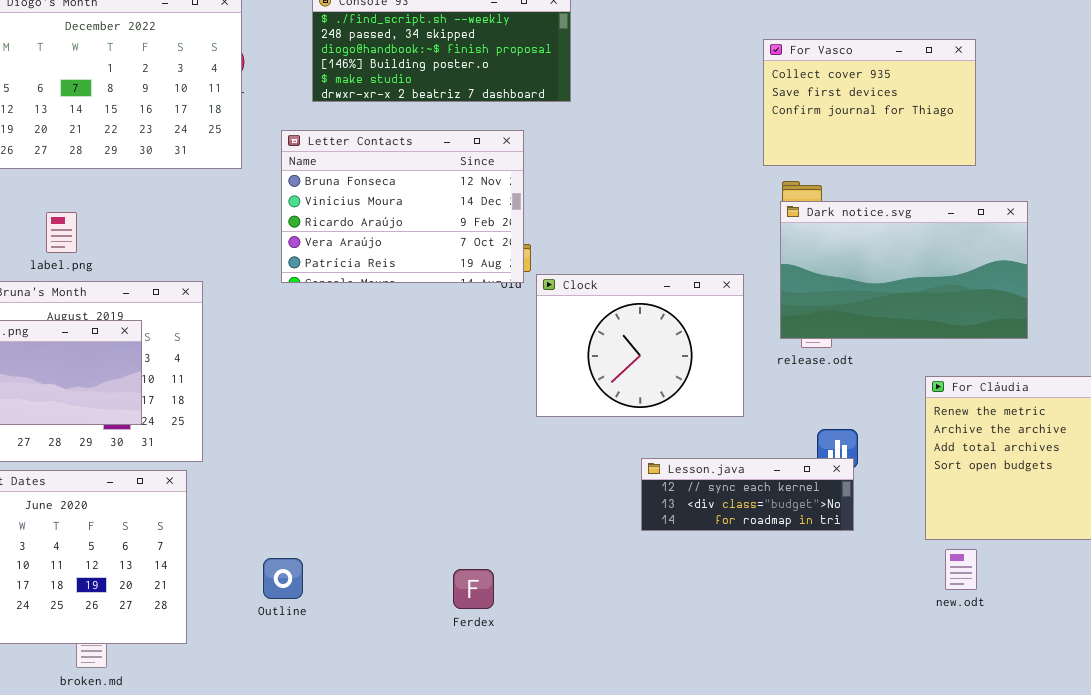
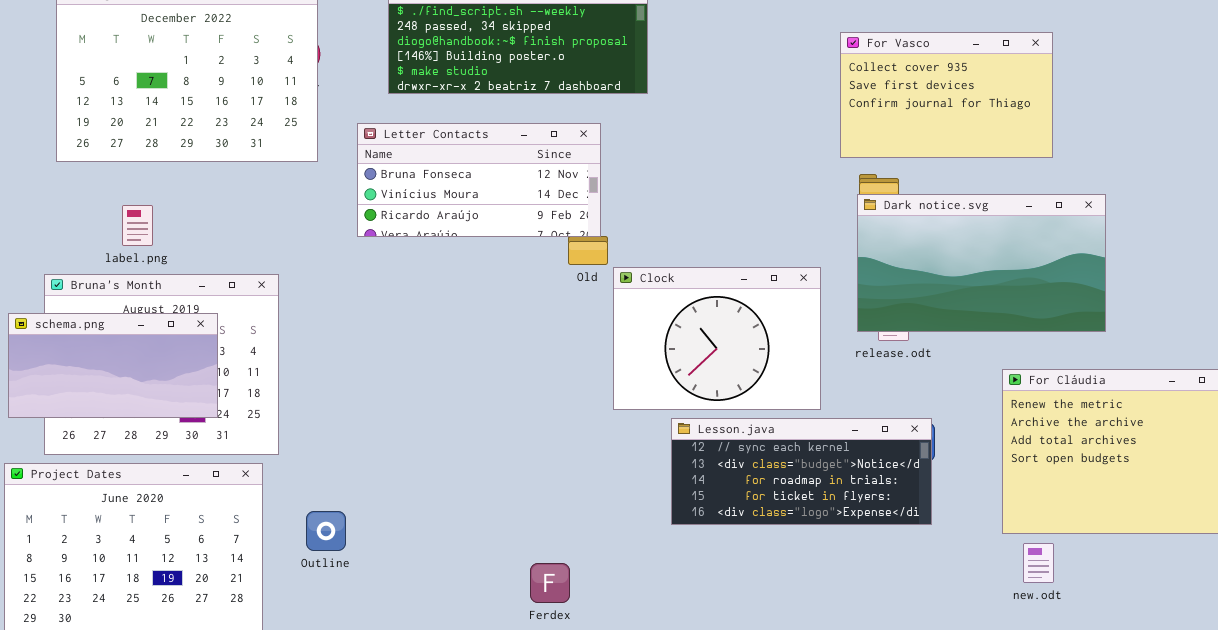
Letter Contacts: [281,130,524,283] -> [357,123,601,237], resized
Lesson.java: [641,458,854,531] -> [671,418,932,525], resized
Outline: [263,558,303,599] -> [306,511,346,551], moved

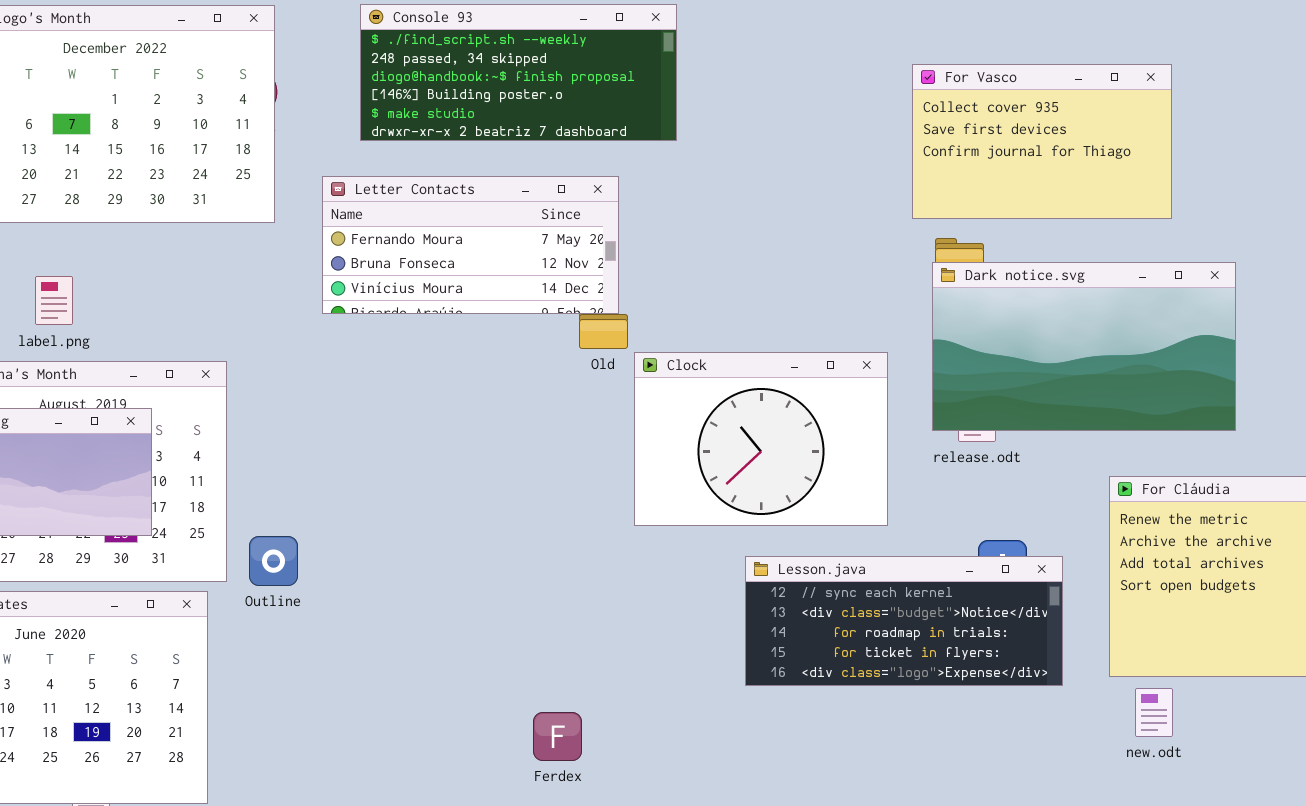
Letter Contacts: [357,123,601,237] -> [322,176,619,314], scrolled up 1 row
Lesson.java: [671,418,932,525] -> [745,556,1063,686], moved
Outline: [306,511,346,551] -> [249,536,298,586], moved

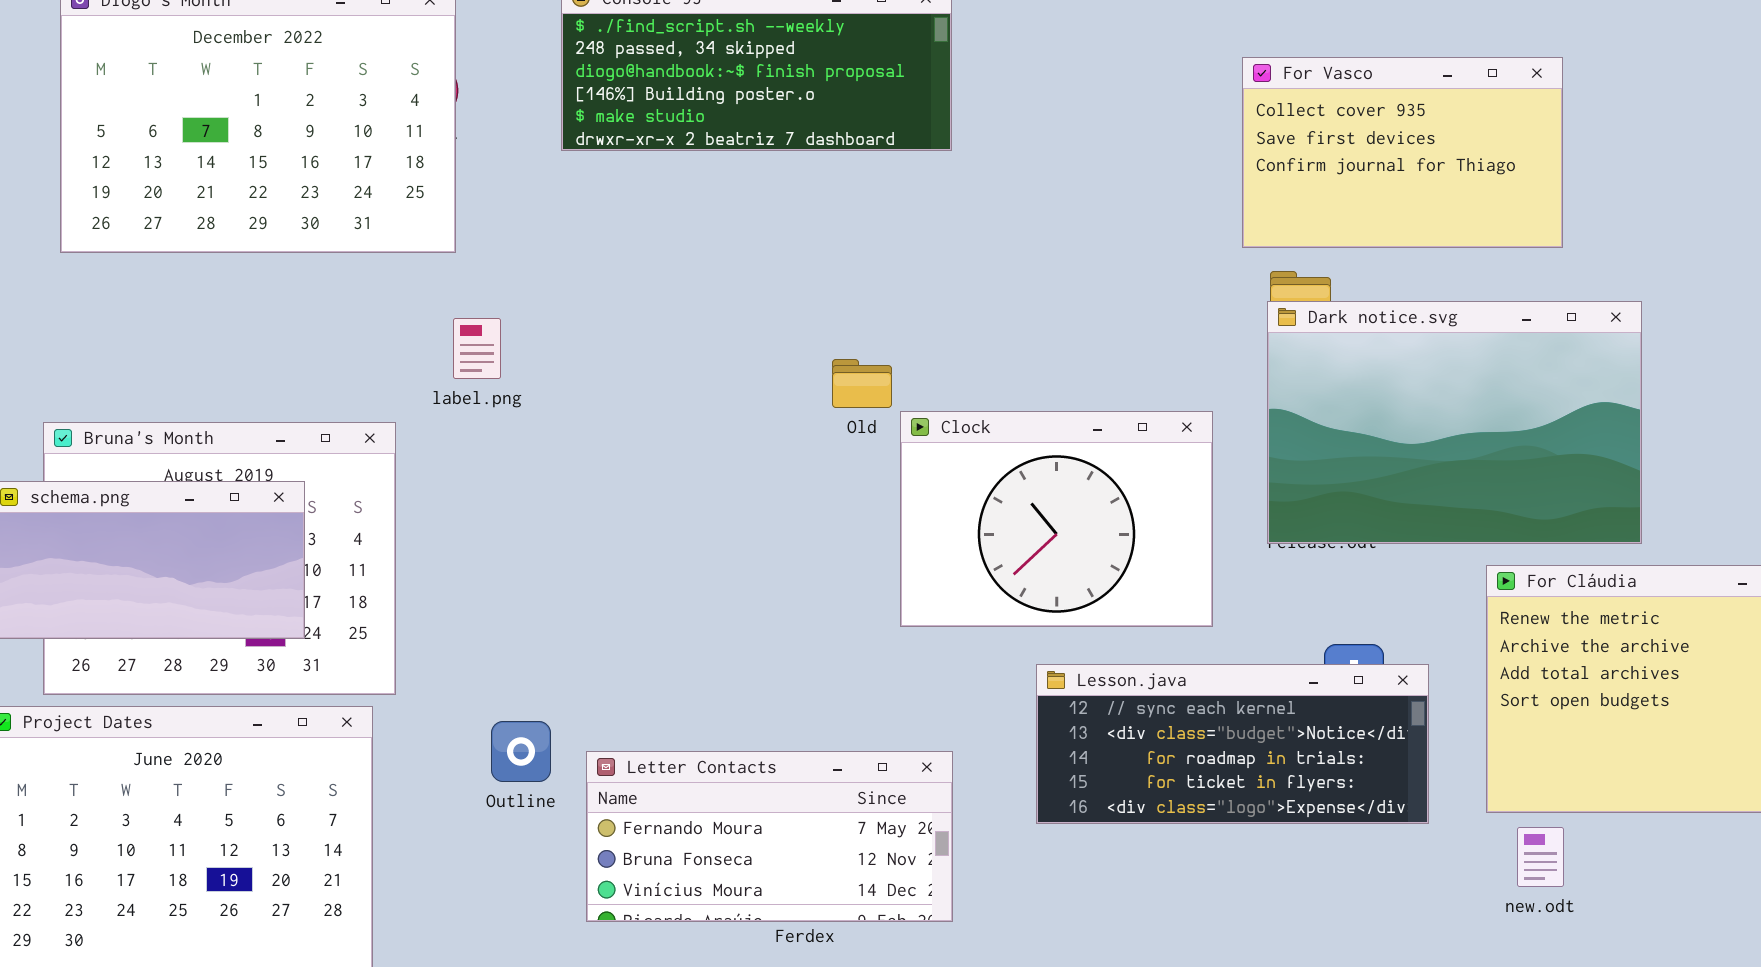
Letter Contacts: [322,176,619,314] -> [586,751,953,922], moved
Dark notice.svg: [932,262,1236,431] -> [1267,301,1642,544], resized
label.png: [35,276,73,325] -> [453,318,501,379], moved
Outline: [249,536,298,586] -> [491,721,551,782], moved

